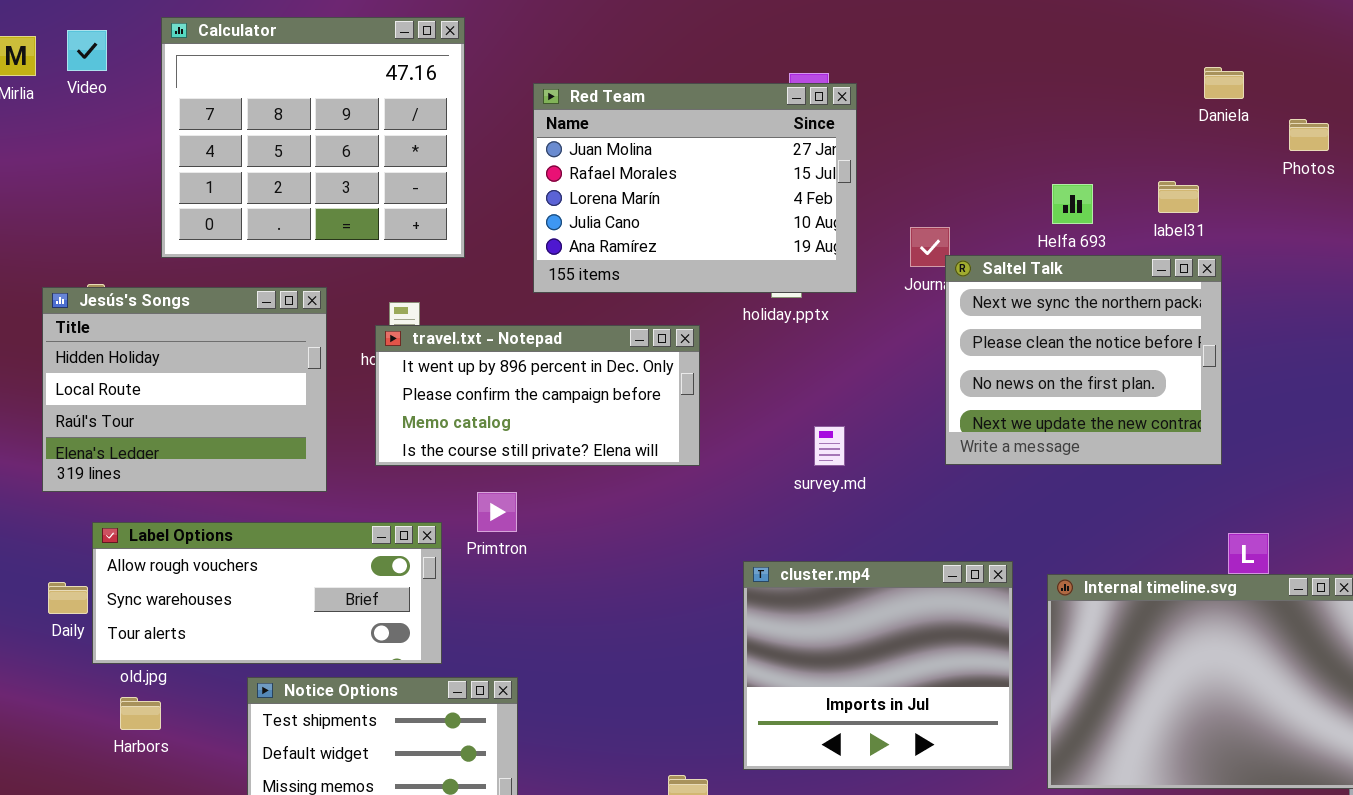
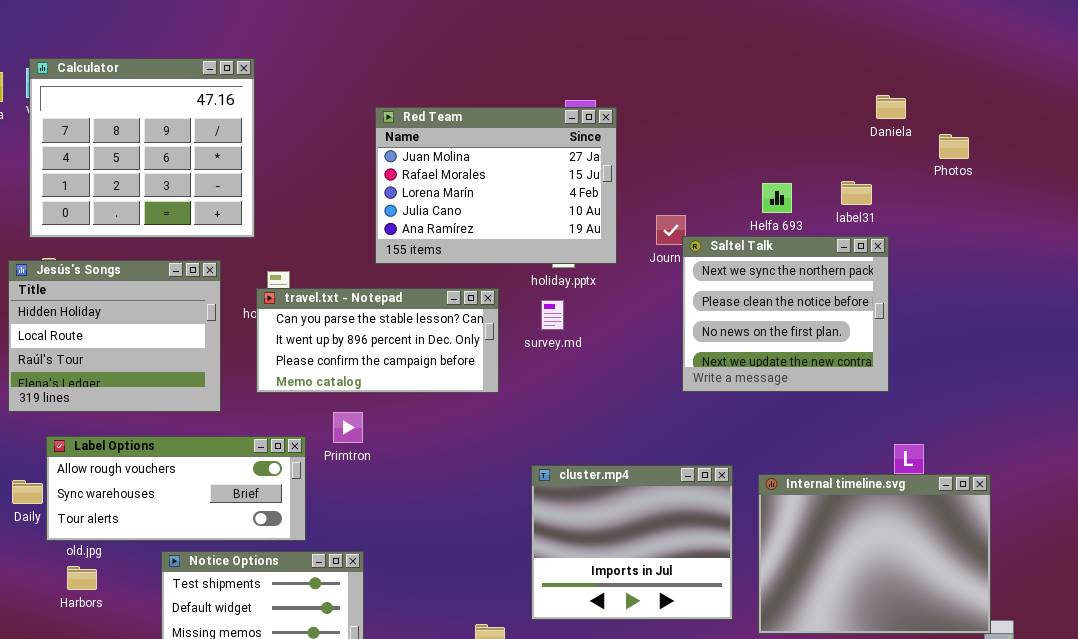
Calculator: [161,17,465,258] -> [29,58,255,238], moved
travel.txt - Notepad: [375,325,700,466] -> [256,288,499,393], scrolled up 1 row
survey.md: [814,426,845,466] -> [541,300,564,330], moved

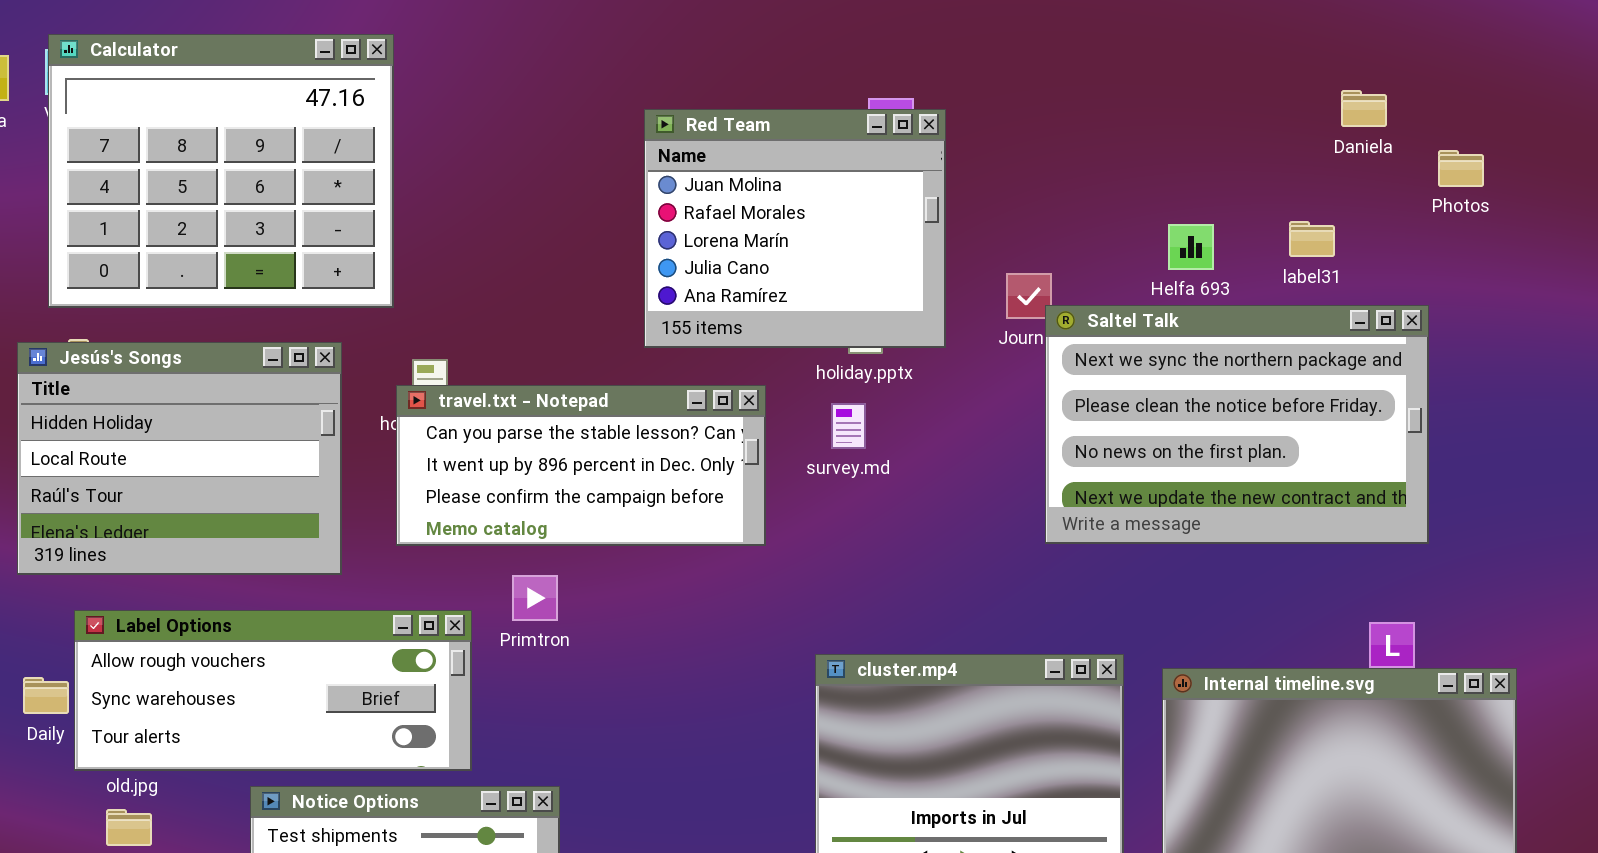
Red Team: [375,107,617,264] -> [644,109,946,348], resized
Saltel Talk: [682,236,889,392] -> [1045,305,1429,544], resized

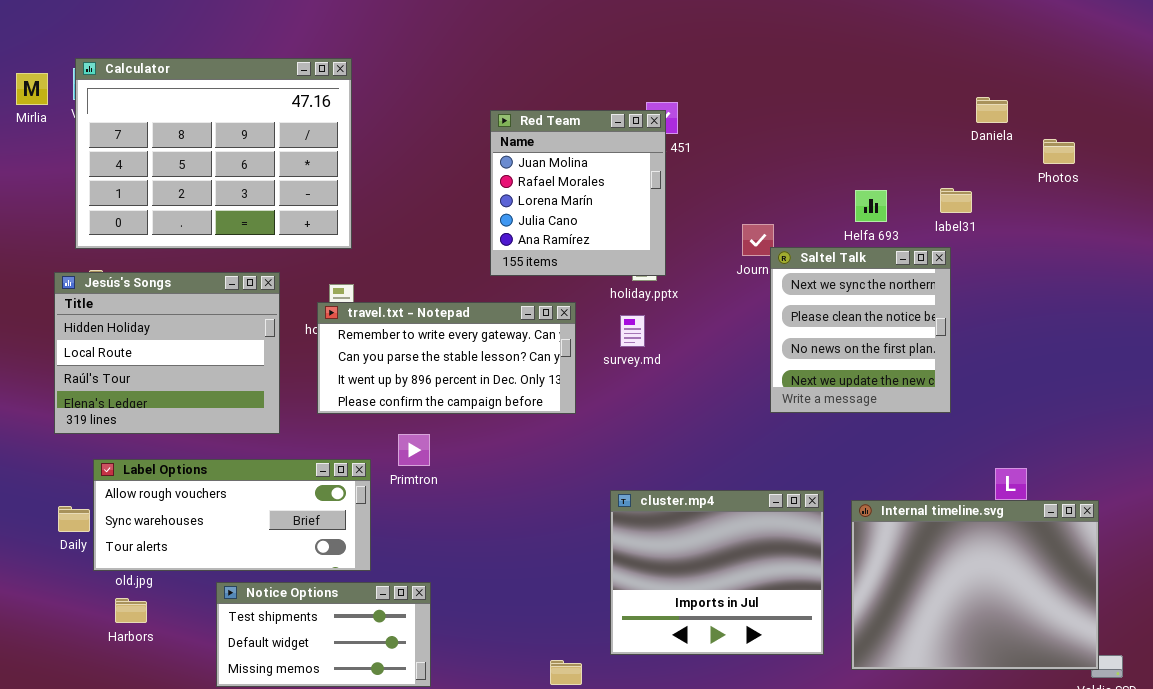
Calculator: [48,34,394,308] -> [75,58,352,249], resized
Red Team: [644,109,946,348] -> [490,110,666,276], resized
Saltel Talk: [1045,305,1429,544] -> [770,247,951,413], resized
travel.txt - Notepad: [396,385,766,546] -> [317,302,576,414], scrolled up 1 row

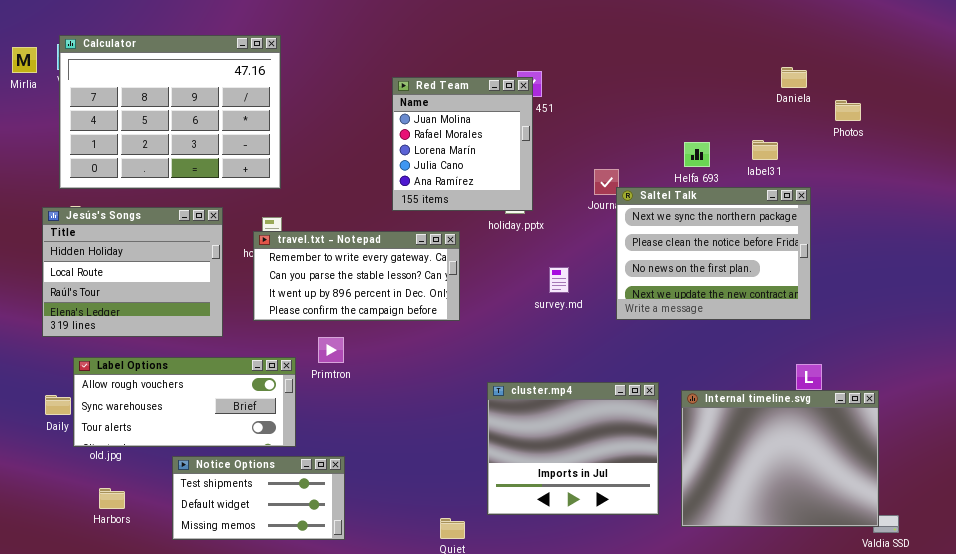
Saltel Talk: [770,247,951,413] -> [616,187,811,320], resized
survey.md: [620,315,645,347] -> [549,267,569,293], moved
Harbors: [115,598,147,623] -> [99,488,125,509], moved

